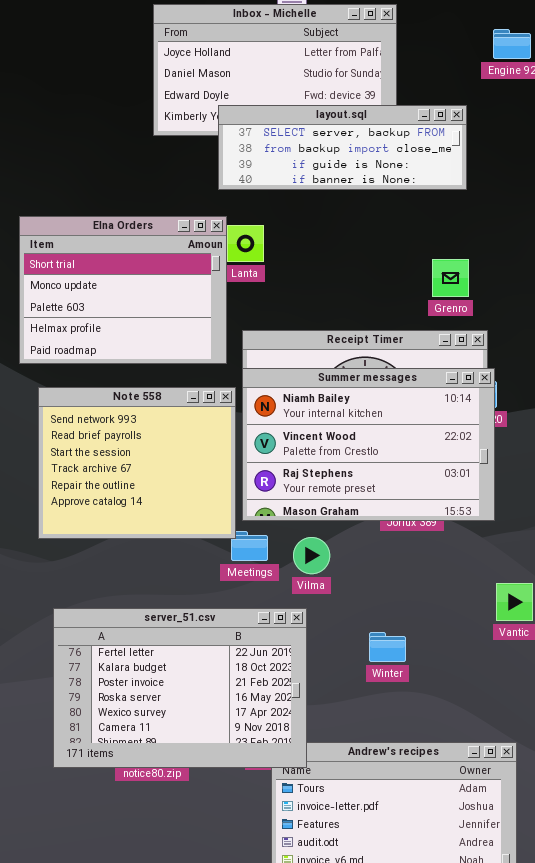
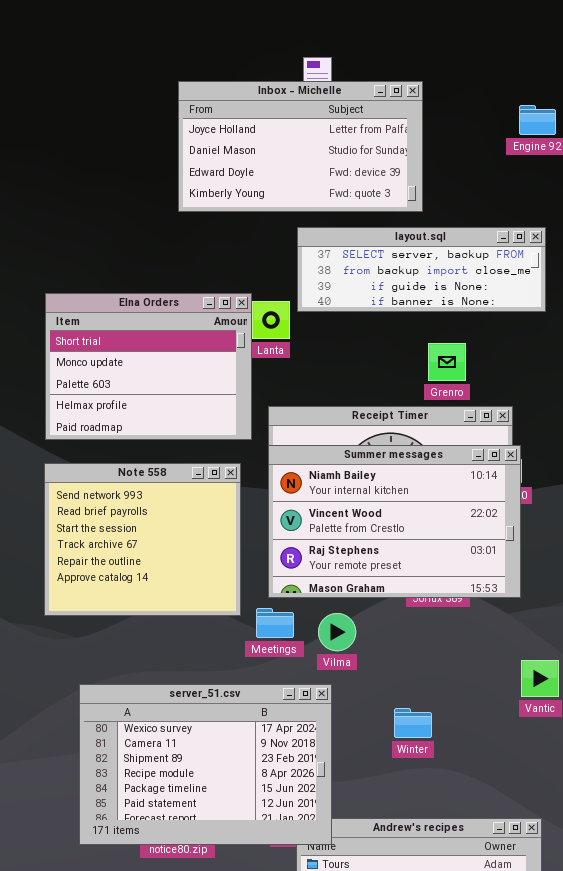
layout.sql: [218,105,467,190] -> [297,227,546,312], moved
Grenro: [432,259,469,297] -> [428,343,466,381], moved
Note 558: [38,387,236,539] -> [44,463,241,616], moved
server_51.csv: [53,608,307,768] -> [79,684,332,845], scrolled down 4 rows

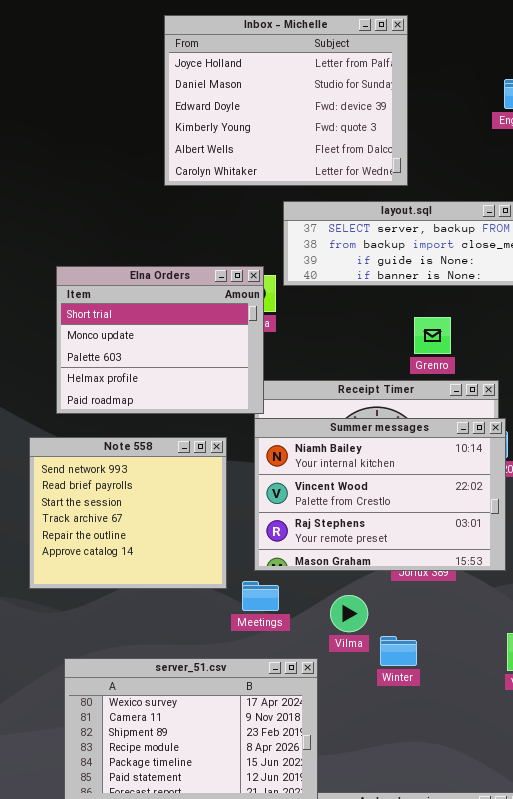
Inbox - Michelle: [178,81,423,212] -> [164,15,408,186], resized
Elna Orders: [45,293,252,440] -> [56,266,264,414], moved
Vilma: [318,613,356,651] -> [330,595,368,632], moved
Winter: [394,708,432,738] -> [380,636,417,666], moved

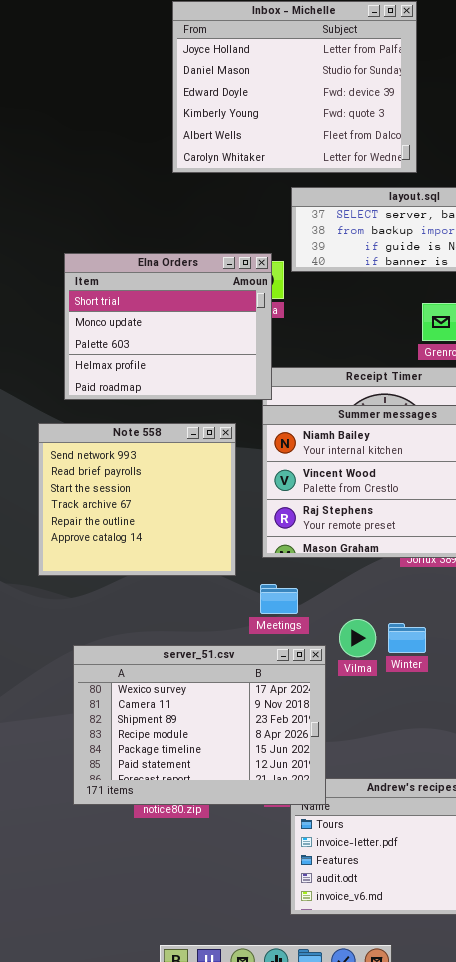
Meetings: [242,581,279,611] -> [260,584,298,614], moved
Vilma: [330,595,368,632] -> [339,619,376,657], moved

